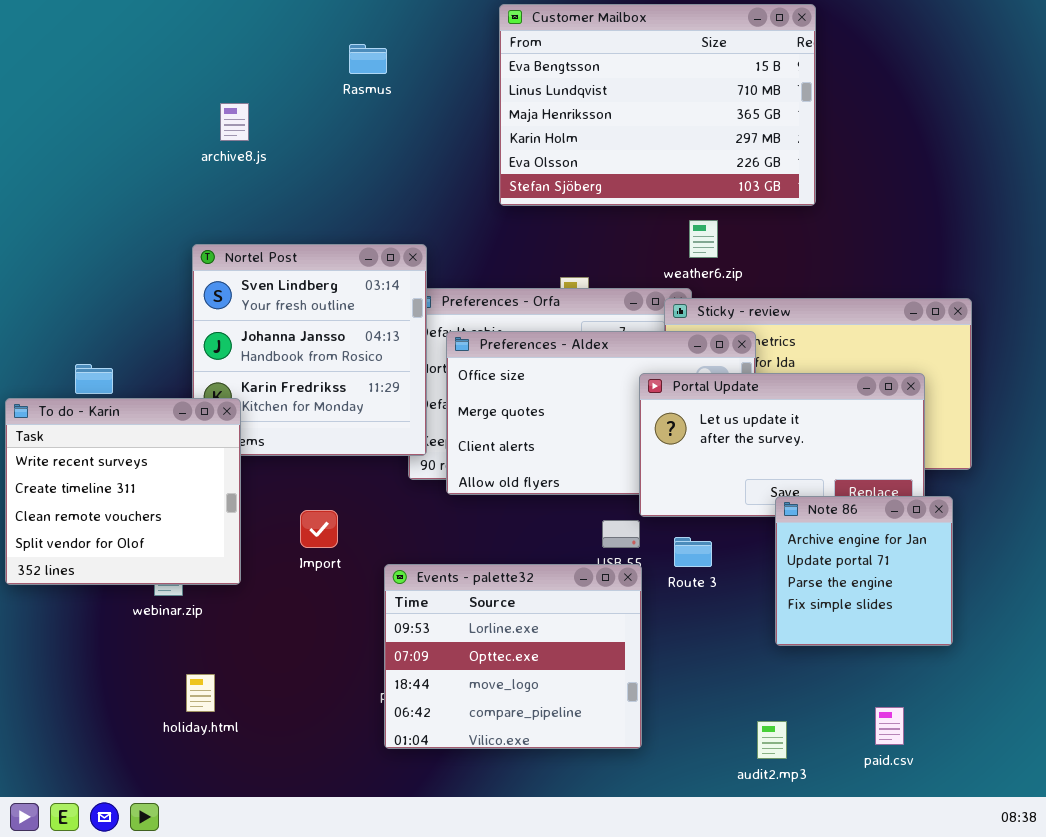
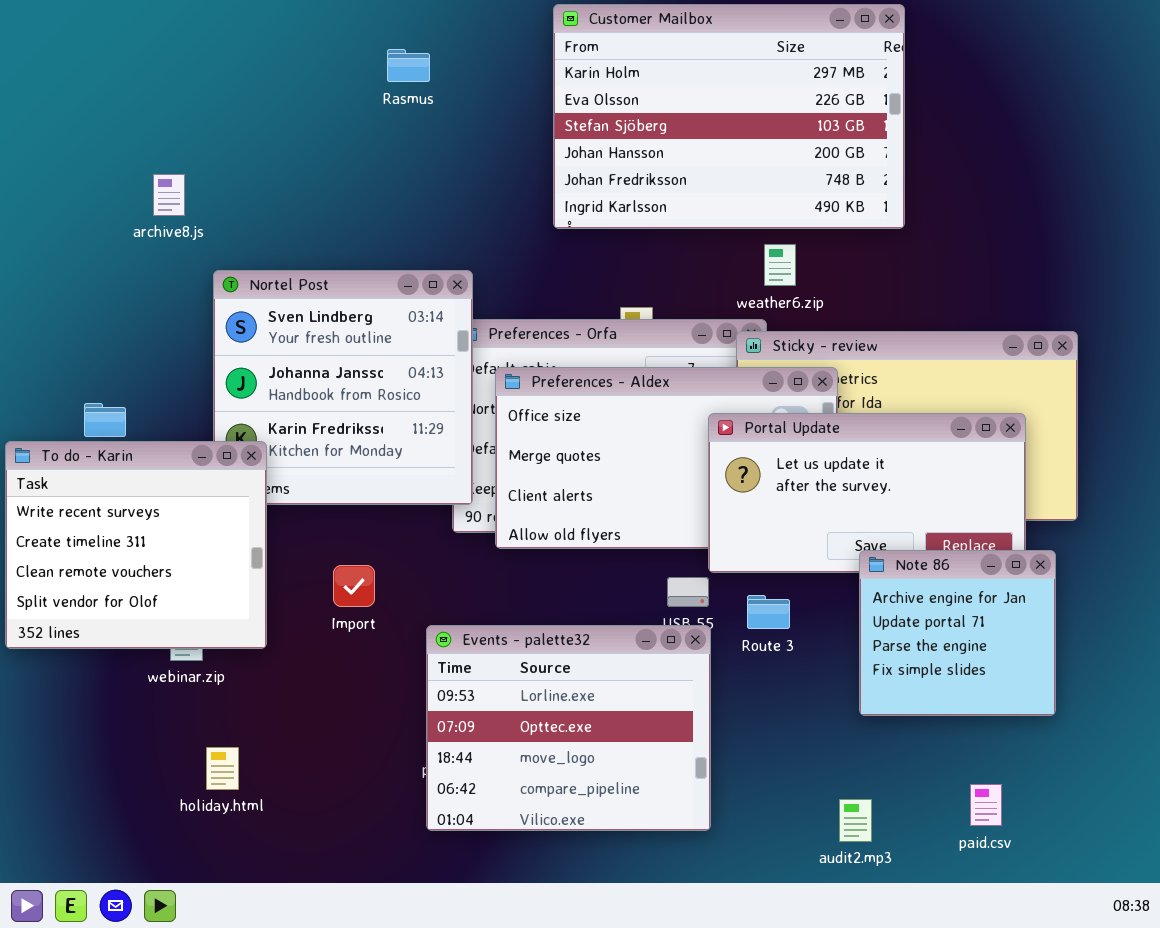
Customer Mailbox: [499,4,816,206] -> [553,4,905,229], scrolled down 3 rows
archive8.js: [220,103,249,141] -> [153,174,185,216], moved

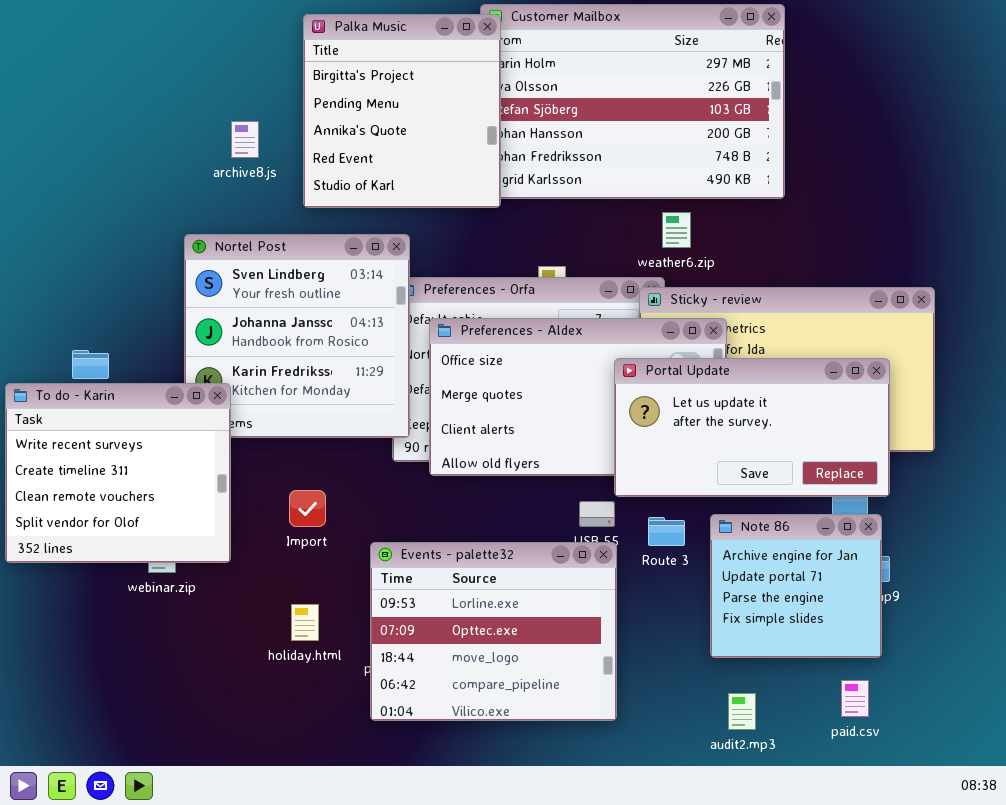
Palka Music: none -> [303,14,501,208], opened
archive8.js: [153,174,185,216] -> [231,121,259,158], moved
Note 86: [859,550,1056,716] -> [710,514,882,658], moved
holiday.html: [206,747,239,790] -> [291,604,319,641], moved

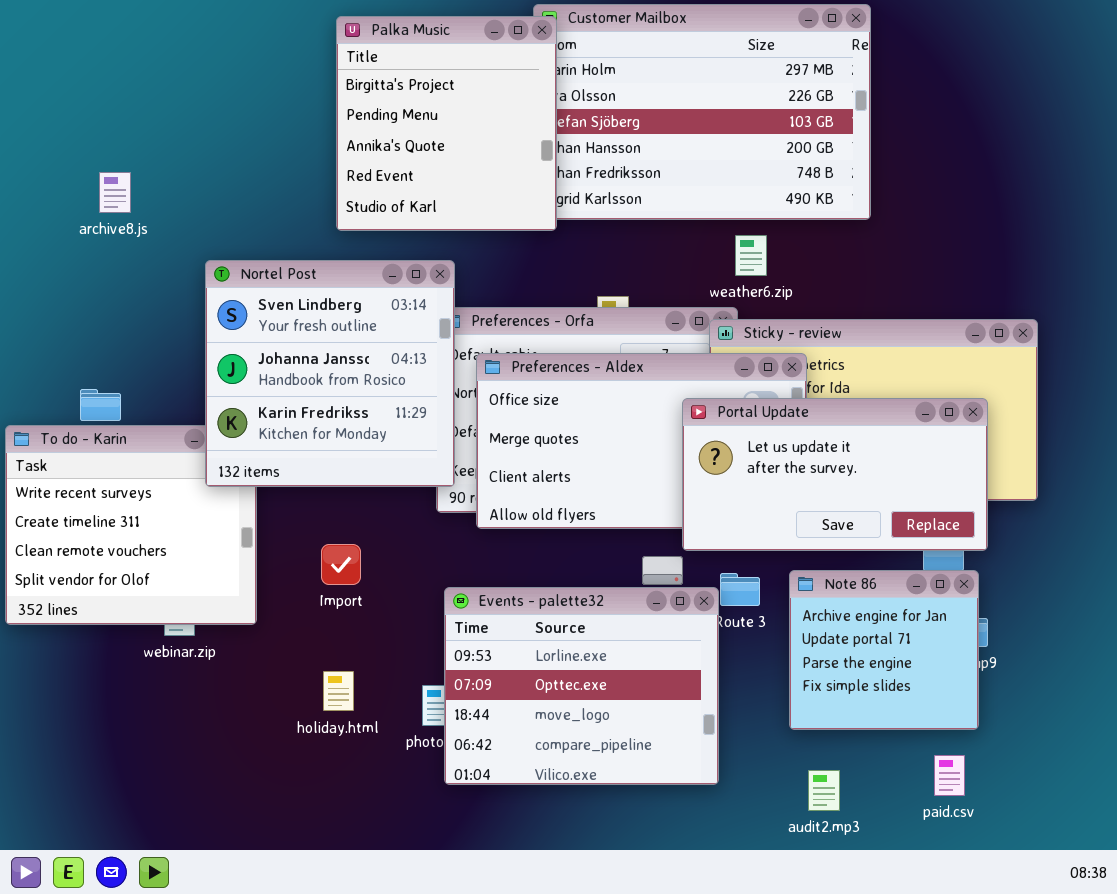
archive8.js: [231,121,259,158] -> [99,172,131,213], moved
Nortel Post: [184,234,410,438] -> [205,260,455,487], raised
Events - palette32: [370,542,617,721] -> [444,587,719,785], moved

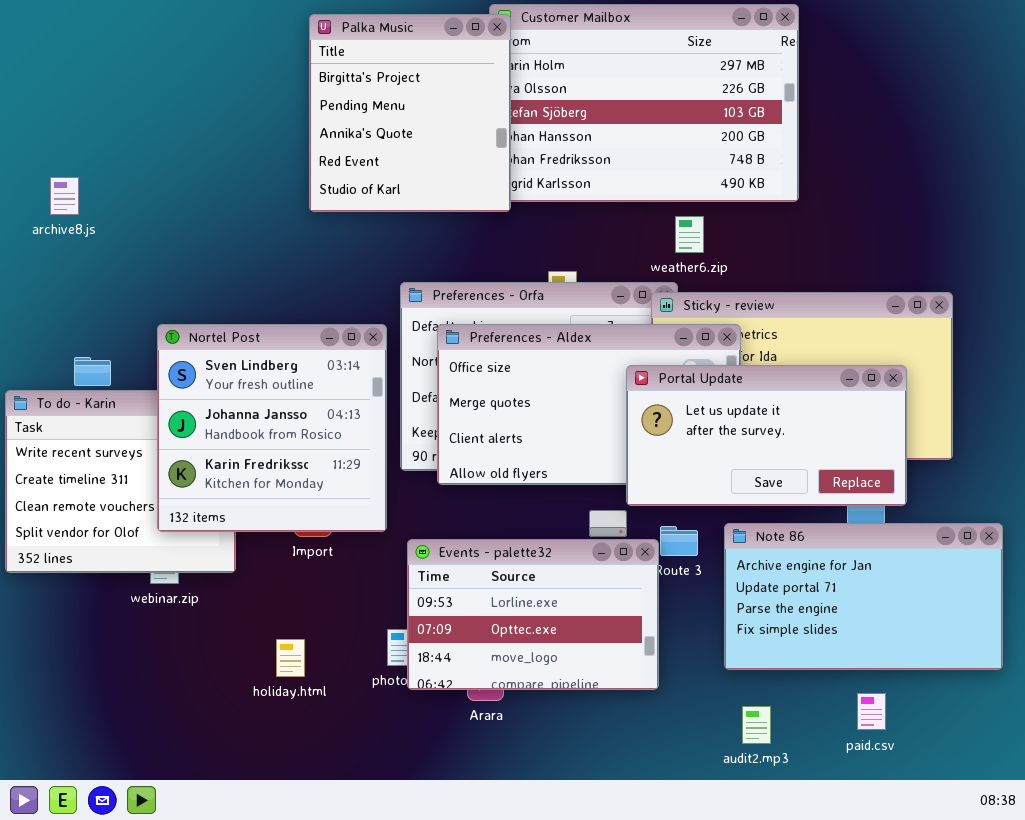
archive8.js: [99,172,131,213] -> [50,177,79,215], moved
Nortel Post: [205,260,455,487] -> [157,324,387,532], moved
Note 86: [789,570,979,730] -> [724,523,1003,670], resized
Events - palette32: [444,587,719,785] -> [407,539,659,690], resized
holiday.html: [323,671,354,711] -> [276,639,305,677], moved

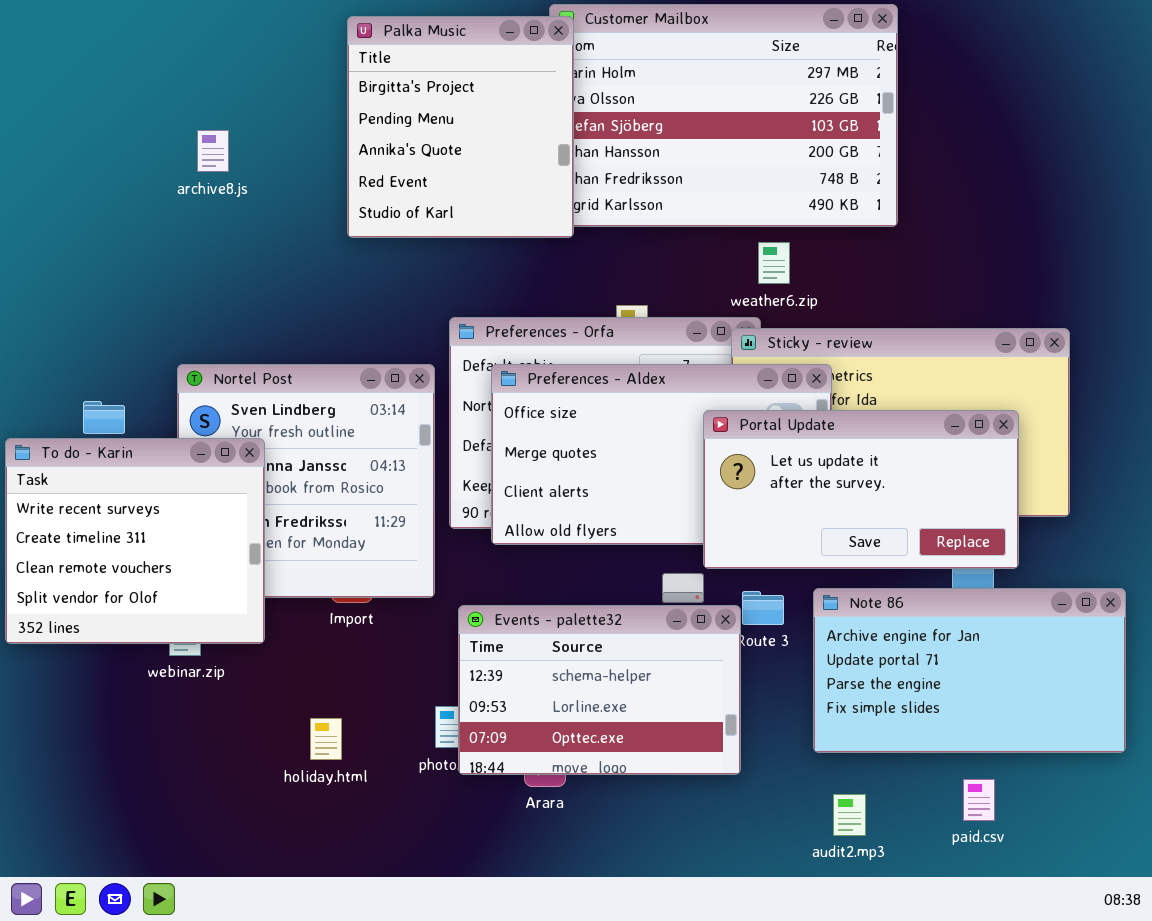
archive8.js: [50,177,79,215] -> [197,130,229,172], moved
To do - Karin: [5,390,236,573] -> [5,438,265,644], raised
Events - palette32: [407,539,659,690] -> [458,605,741,775], scrolled up 1 row

